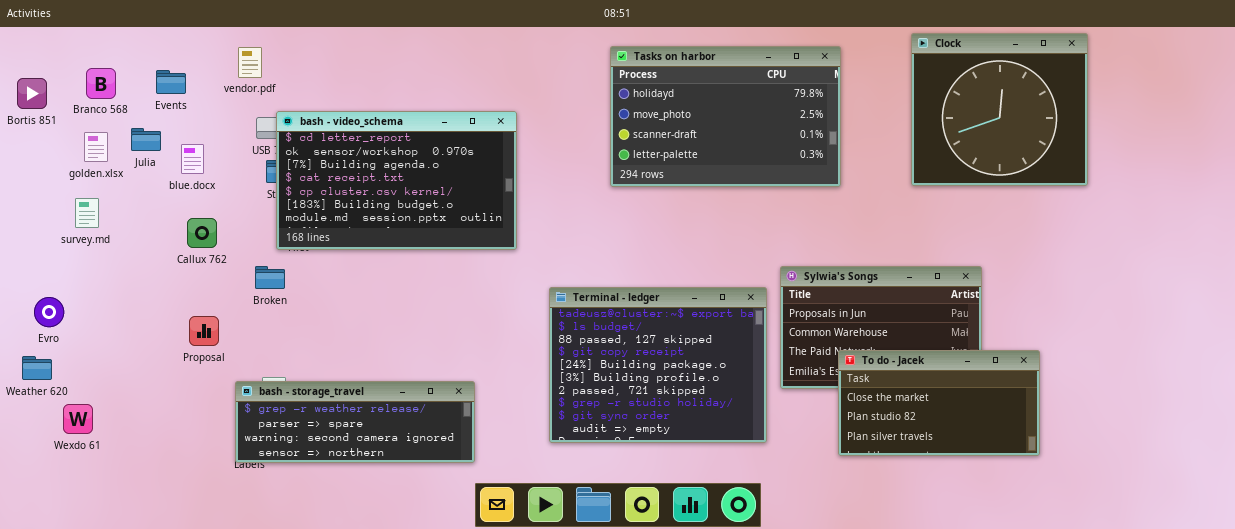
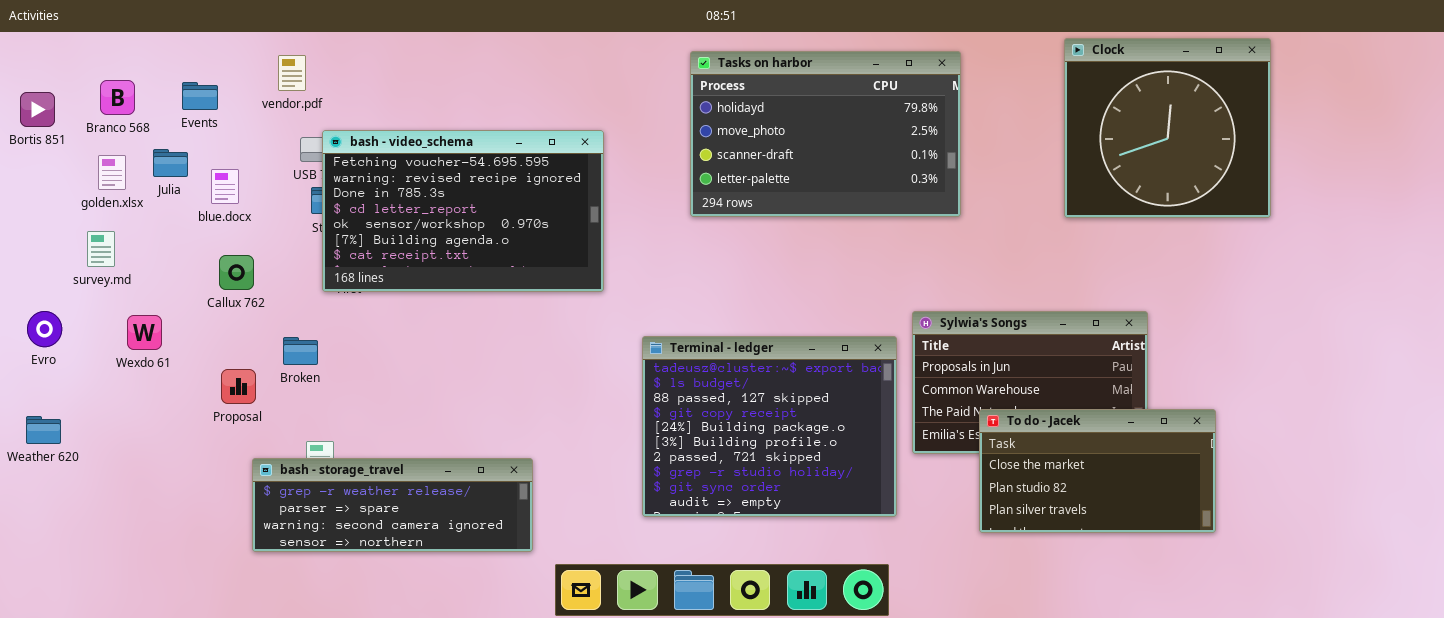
Tasks on harbor: [610,46,841,187] -> [690,51,961,217], moved
bash - video_schema: [276,111,517,250] -> [322,130,604,292], scrolled up 3 rows
Broken: [255,266,285,289] -> [283,337,318,365], moved
Evro: [34,297,64,327] -> [27,311,62,347], moved
bash - storage_travel: [235,381,475,463] -> [252,458,533,552], moved
Wexdo 61: [63,404,93,434] -> [127,315,162,350], moved

